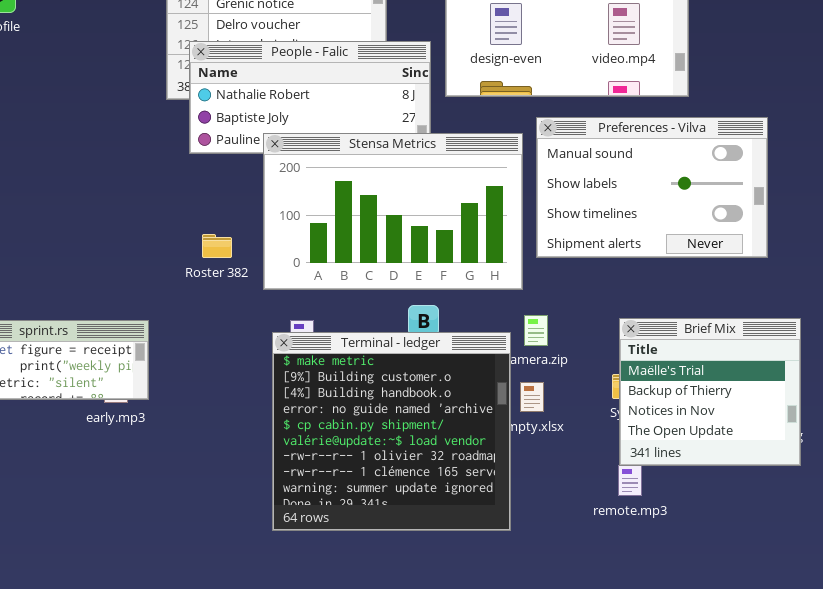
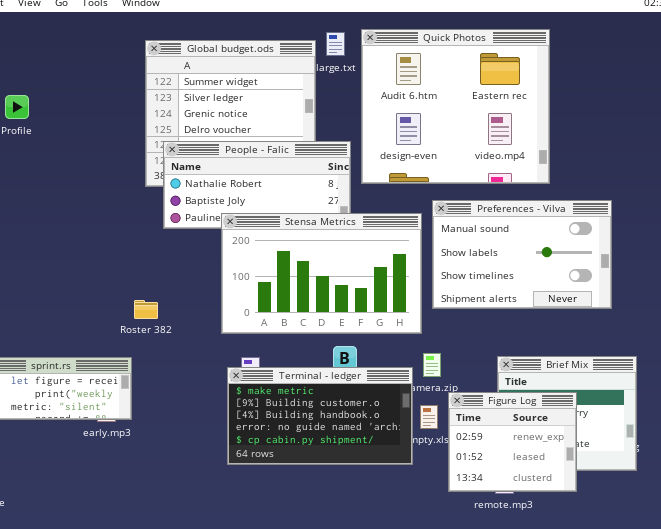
Roster 382: [202,234,232,258] -> [134,300,158,319], moved
Terminal - ledger: [272,332,511,531] -> [227,367,413,465], resized
Figure Log: none -> [448,392,577,492], opened

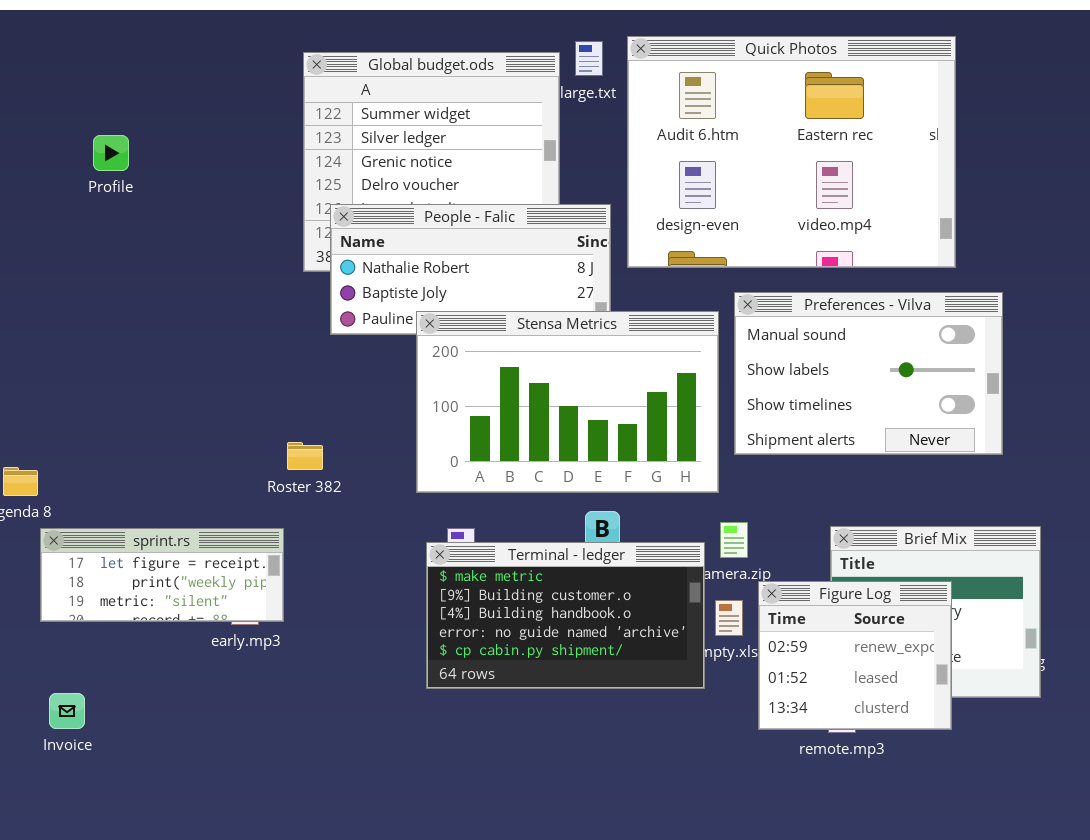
Quick Photos: [361,29,550,184] -> [627,36,956,268], resized

